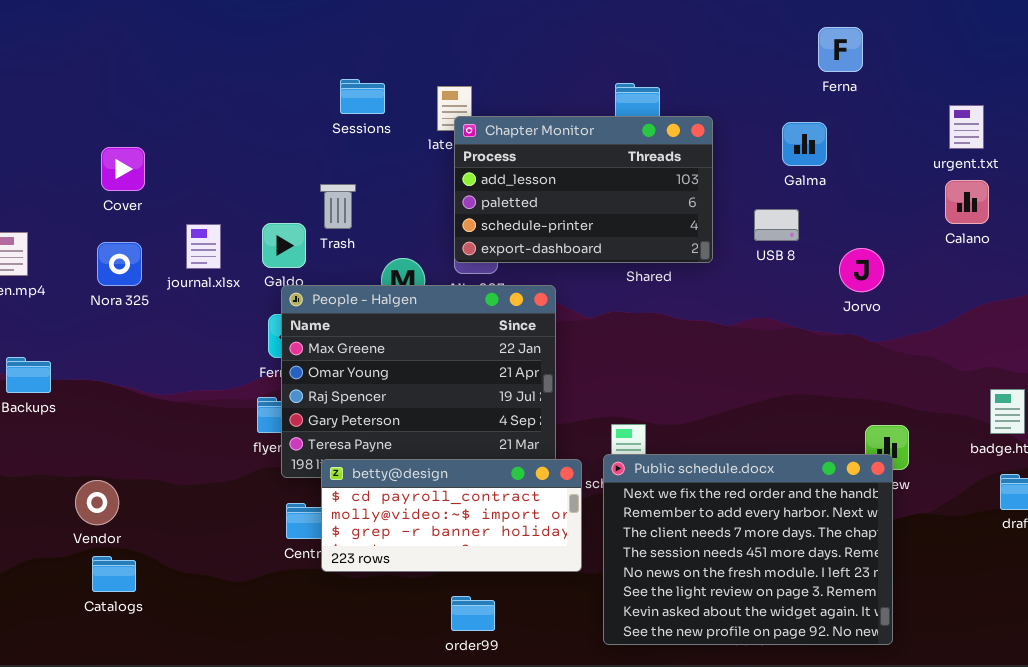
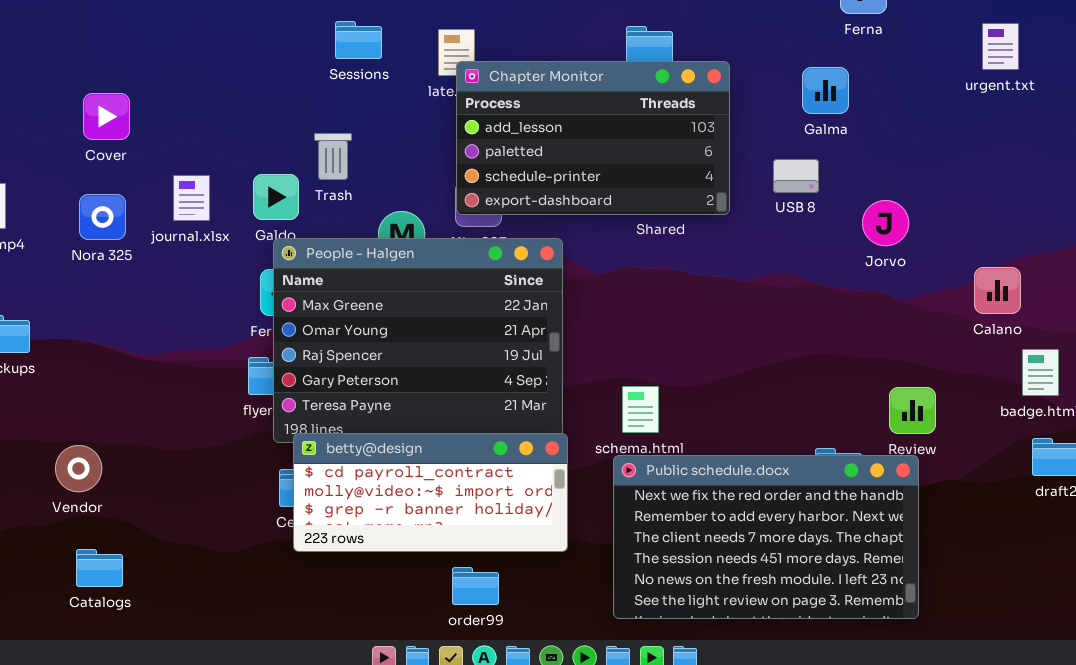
urgent.txt: [949,105,984,149] -> [982,23,1019,70], moved
Calano: [945,180,989,224] -> [974,267,1021,314], moved
Public schedule.docx: [603,454,893,645] -> [613,455,919,619], resized
betty@design: [321,459,582,572] -> [293,433,568,552], moved
Catalogs: [92,556,136,592] -> [76,549,123,587], moved

